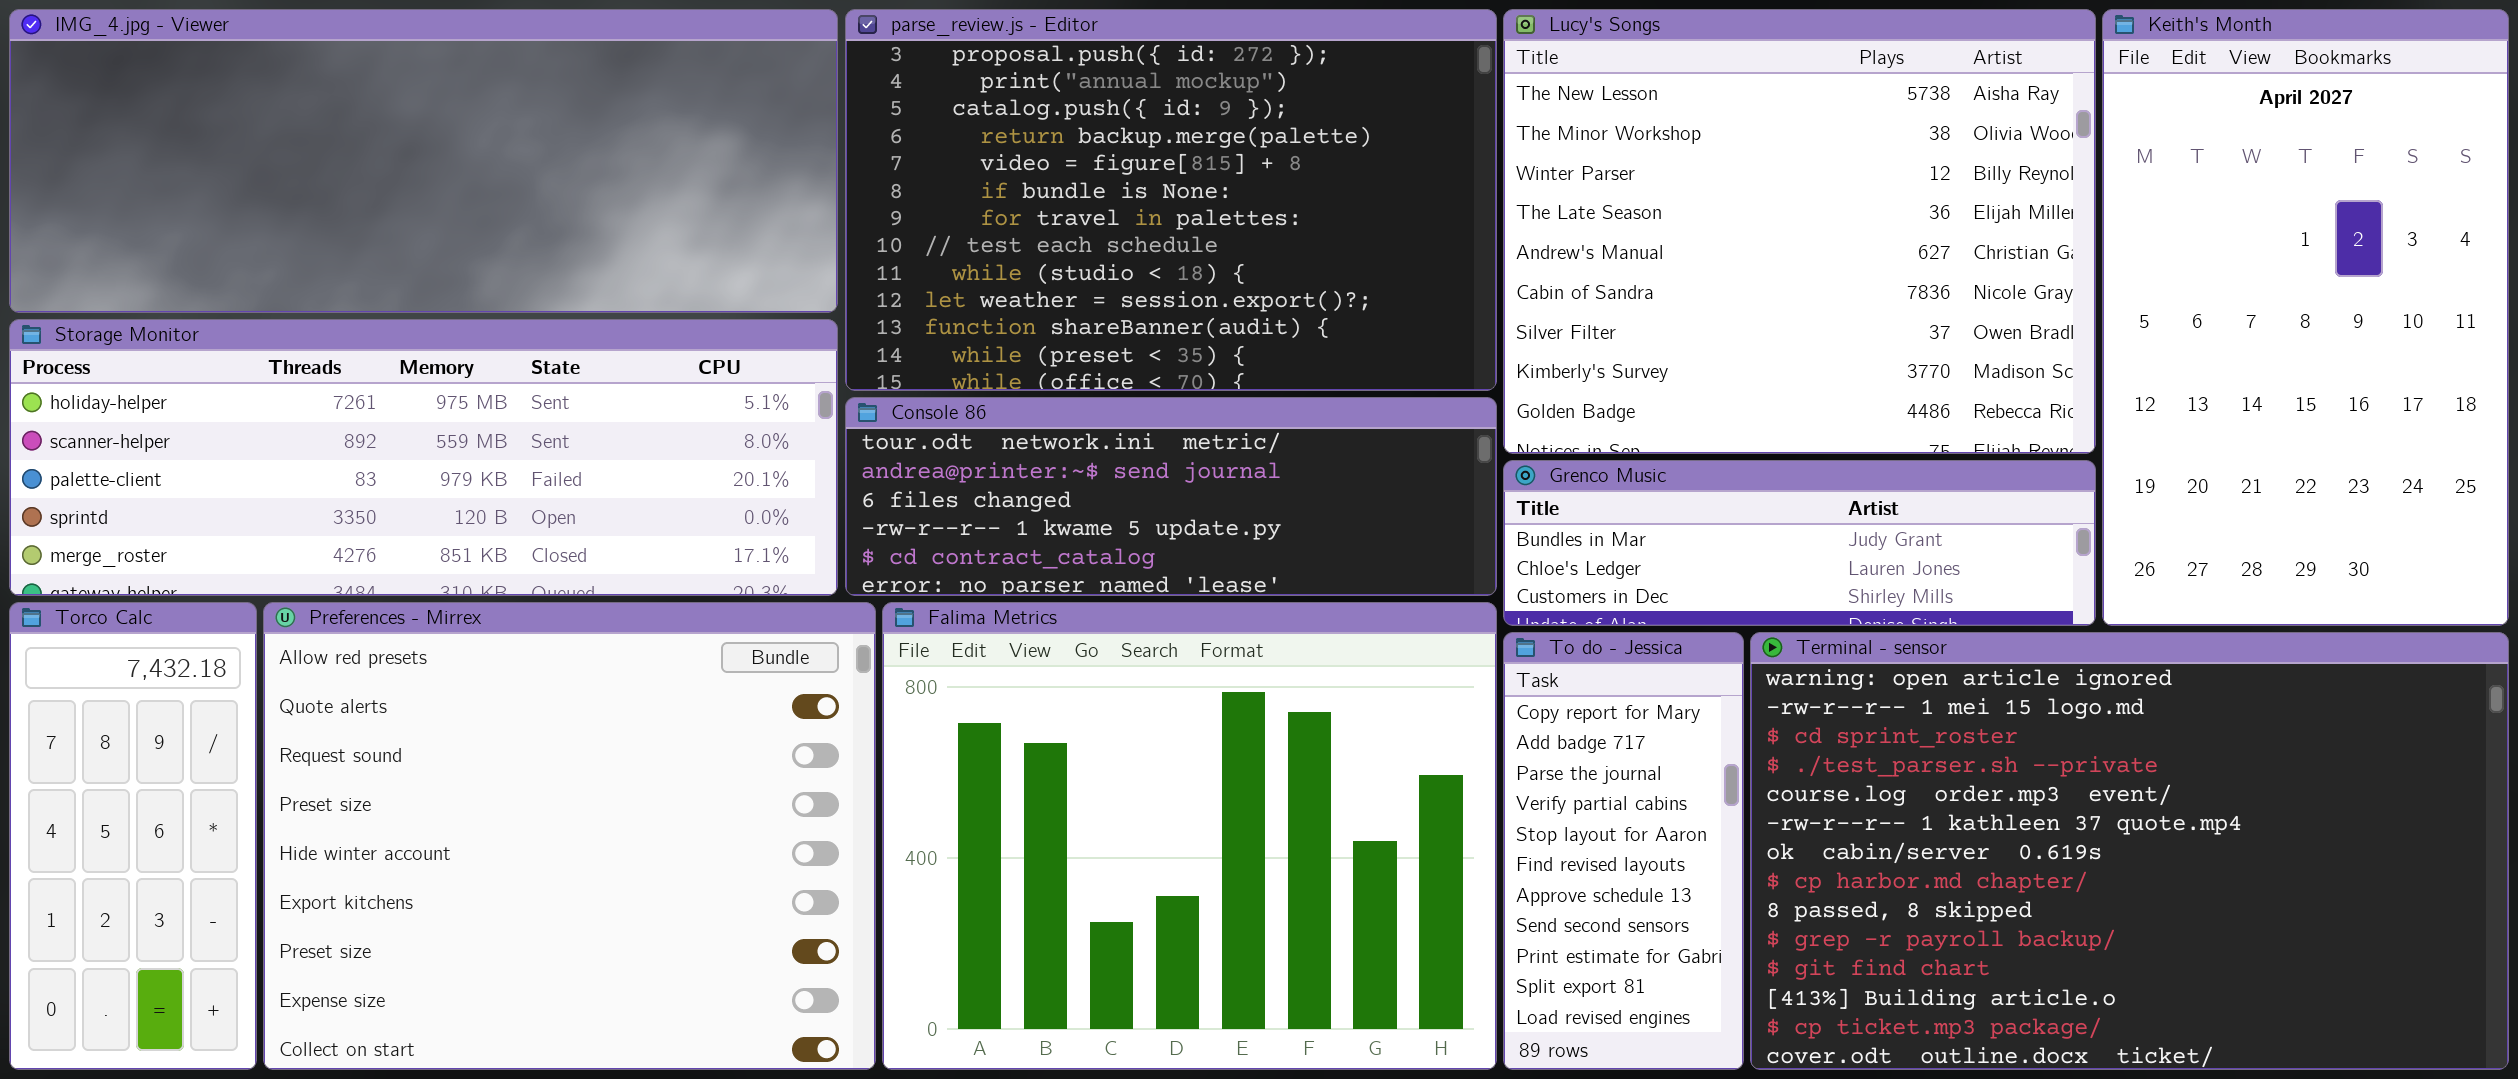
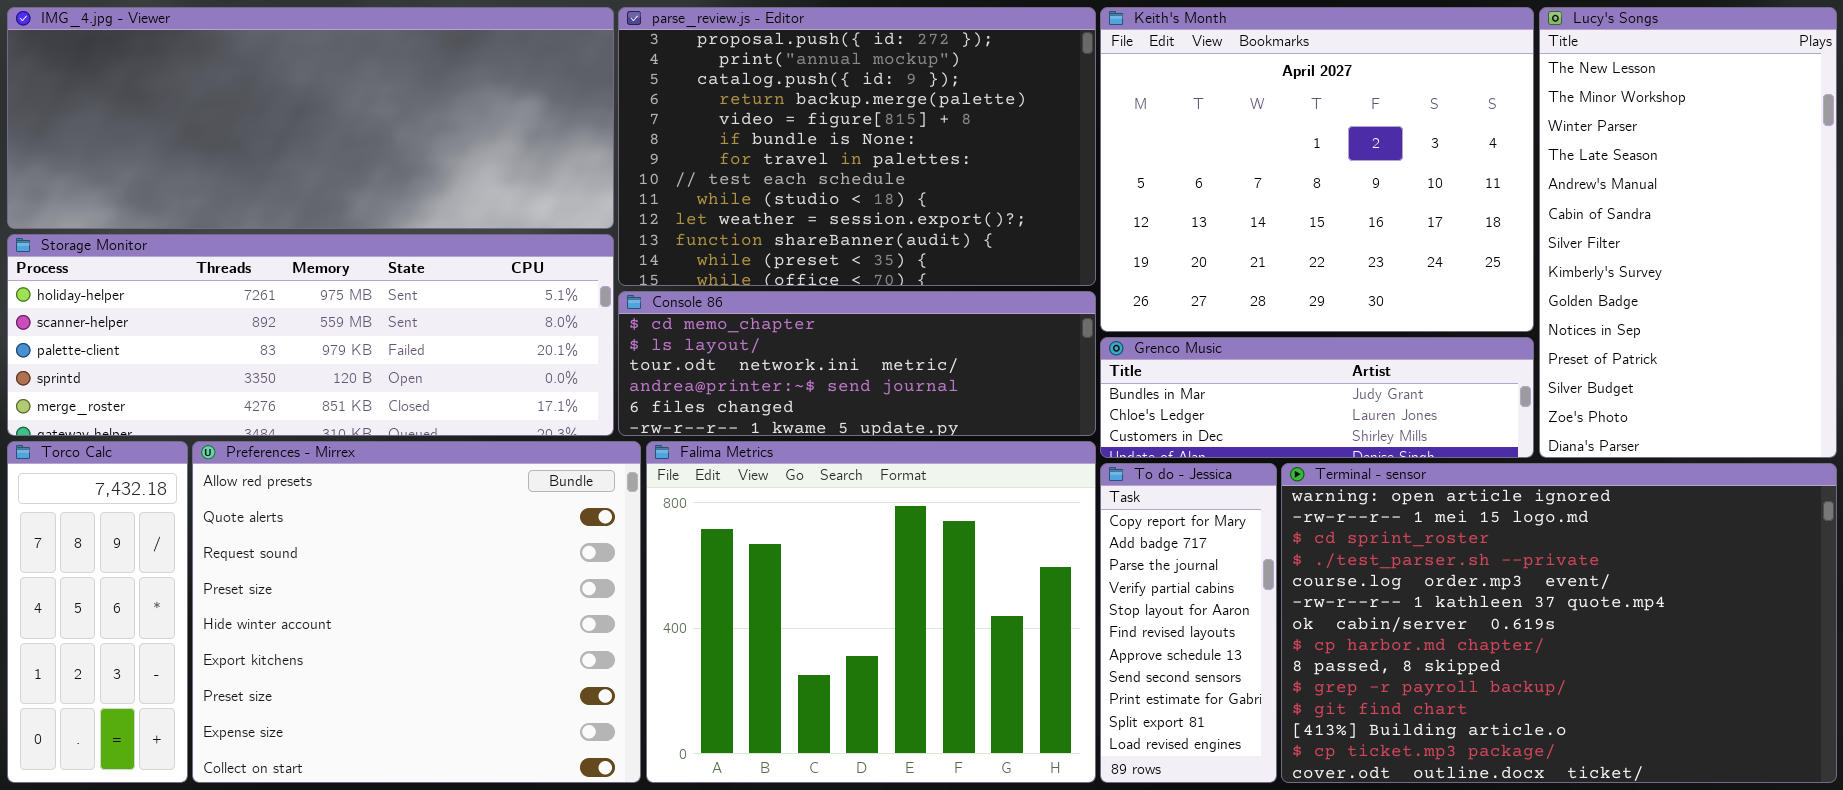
Lucy's Songs: [1503,9,2096,454] -> [1539,7,1837,458], moved, resized
Keith's Month: [2102,9,2509,626] -> [1100,7,1534,332], moved, resized
Console 86: [845,397,1497,596] -> [618,291,1096,436], scrolled up 2 rows

